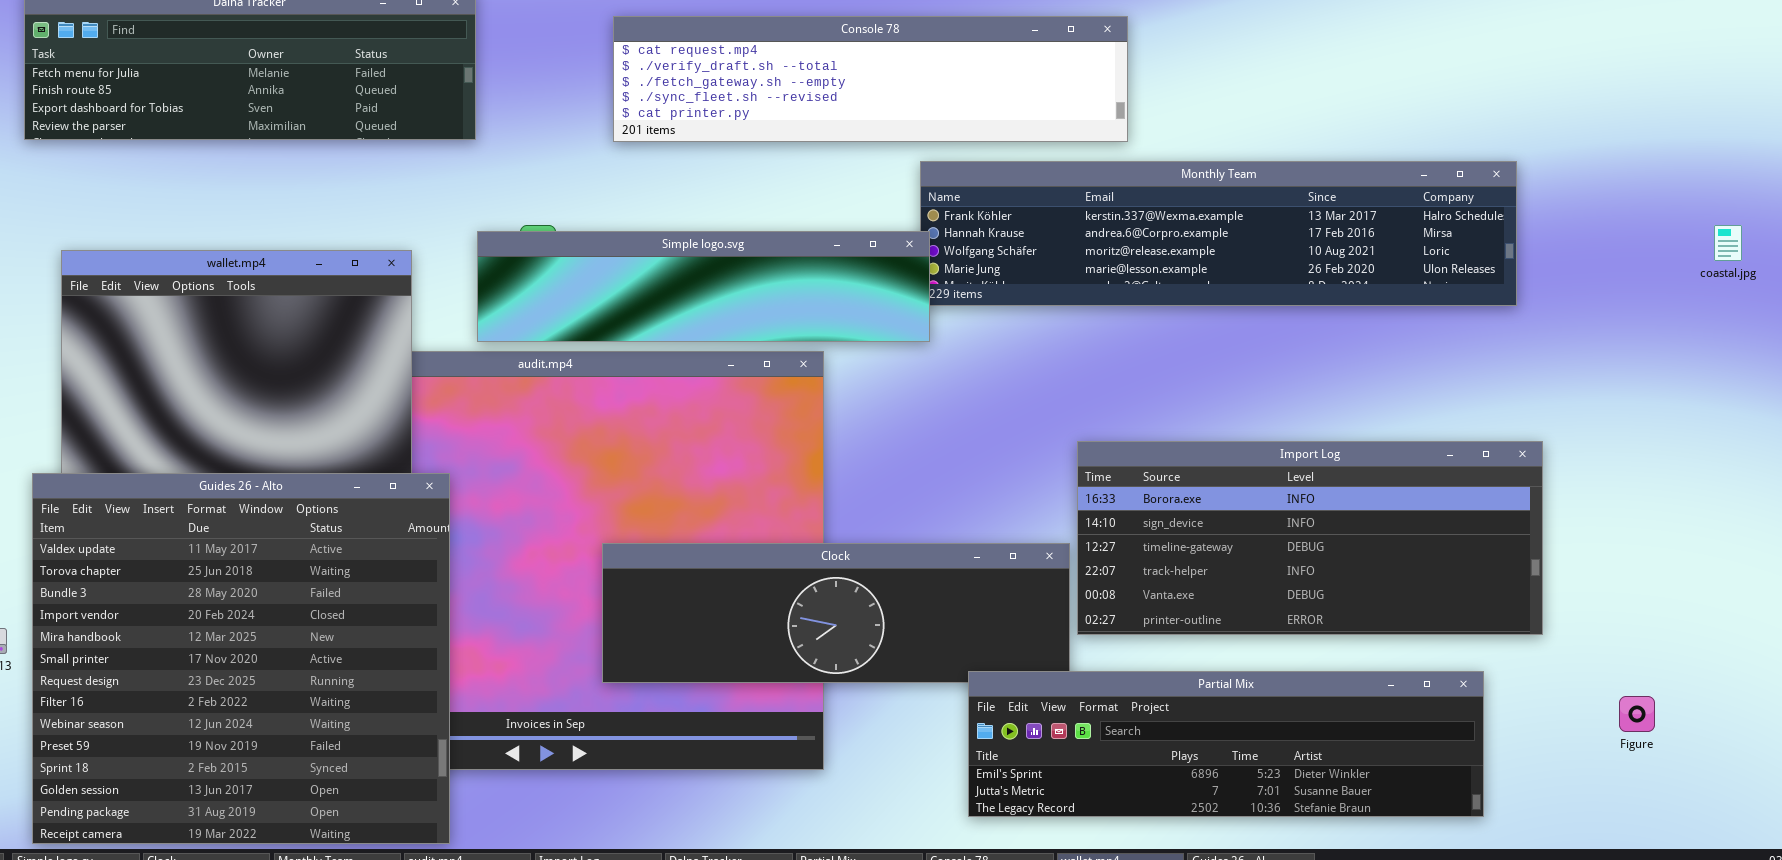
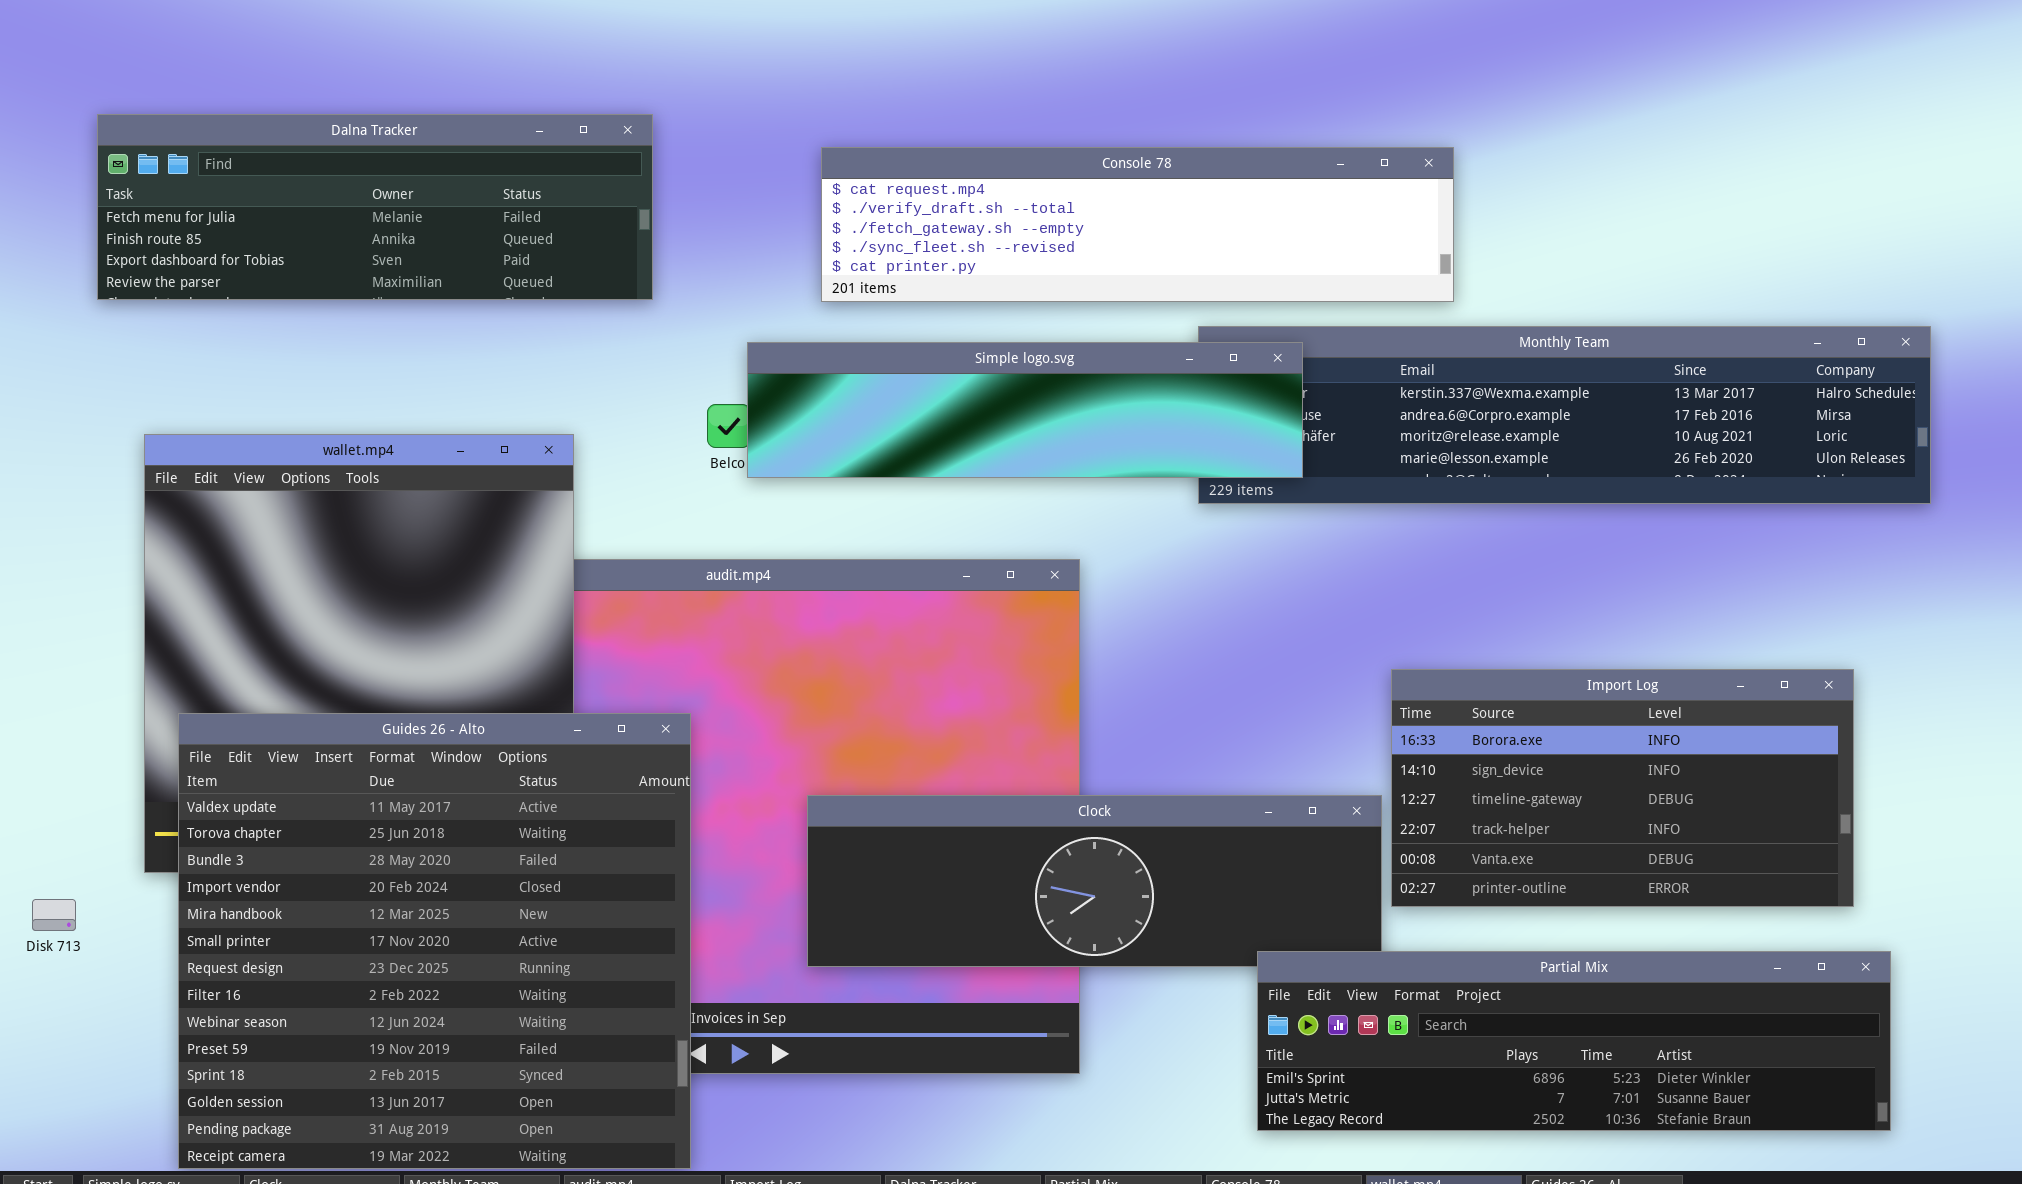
Simple logo.svg: [477,231,930,342] -> [747,342,1303,478], moved
Import Log: [1077,441,1543,635] -> [1391,669,1854,907], resized
Guides 26 - Alto: [32,473,450,844] -> [178,713,691,1169], moved

